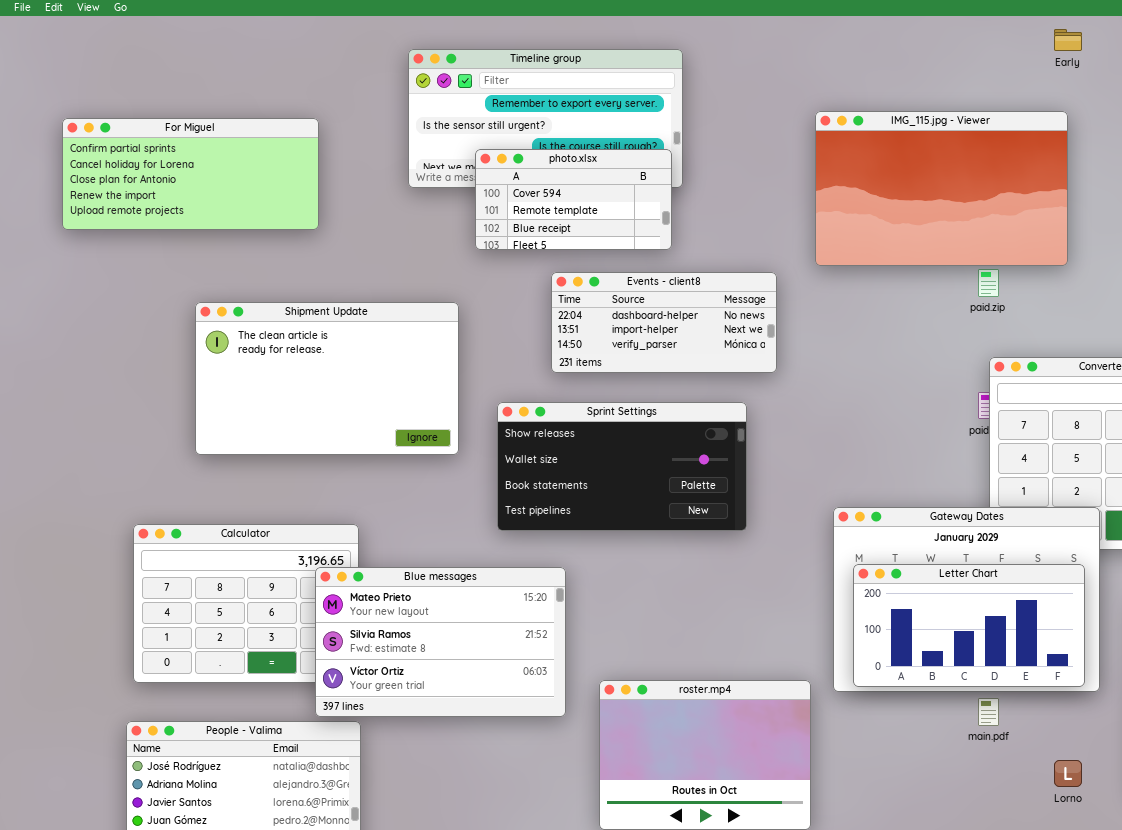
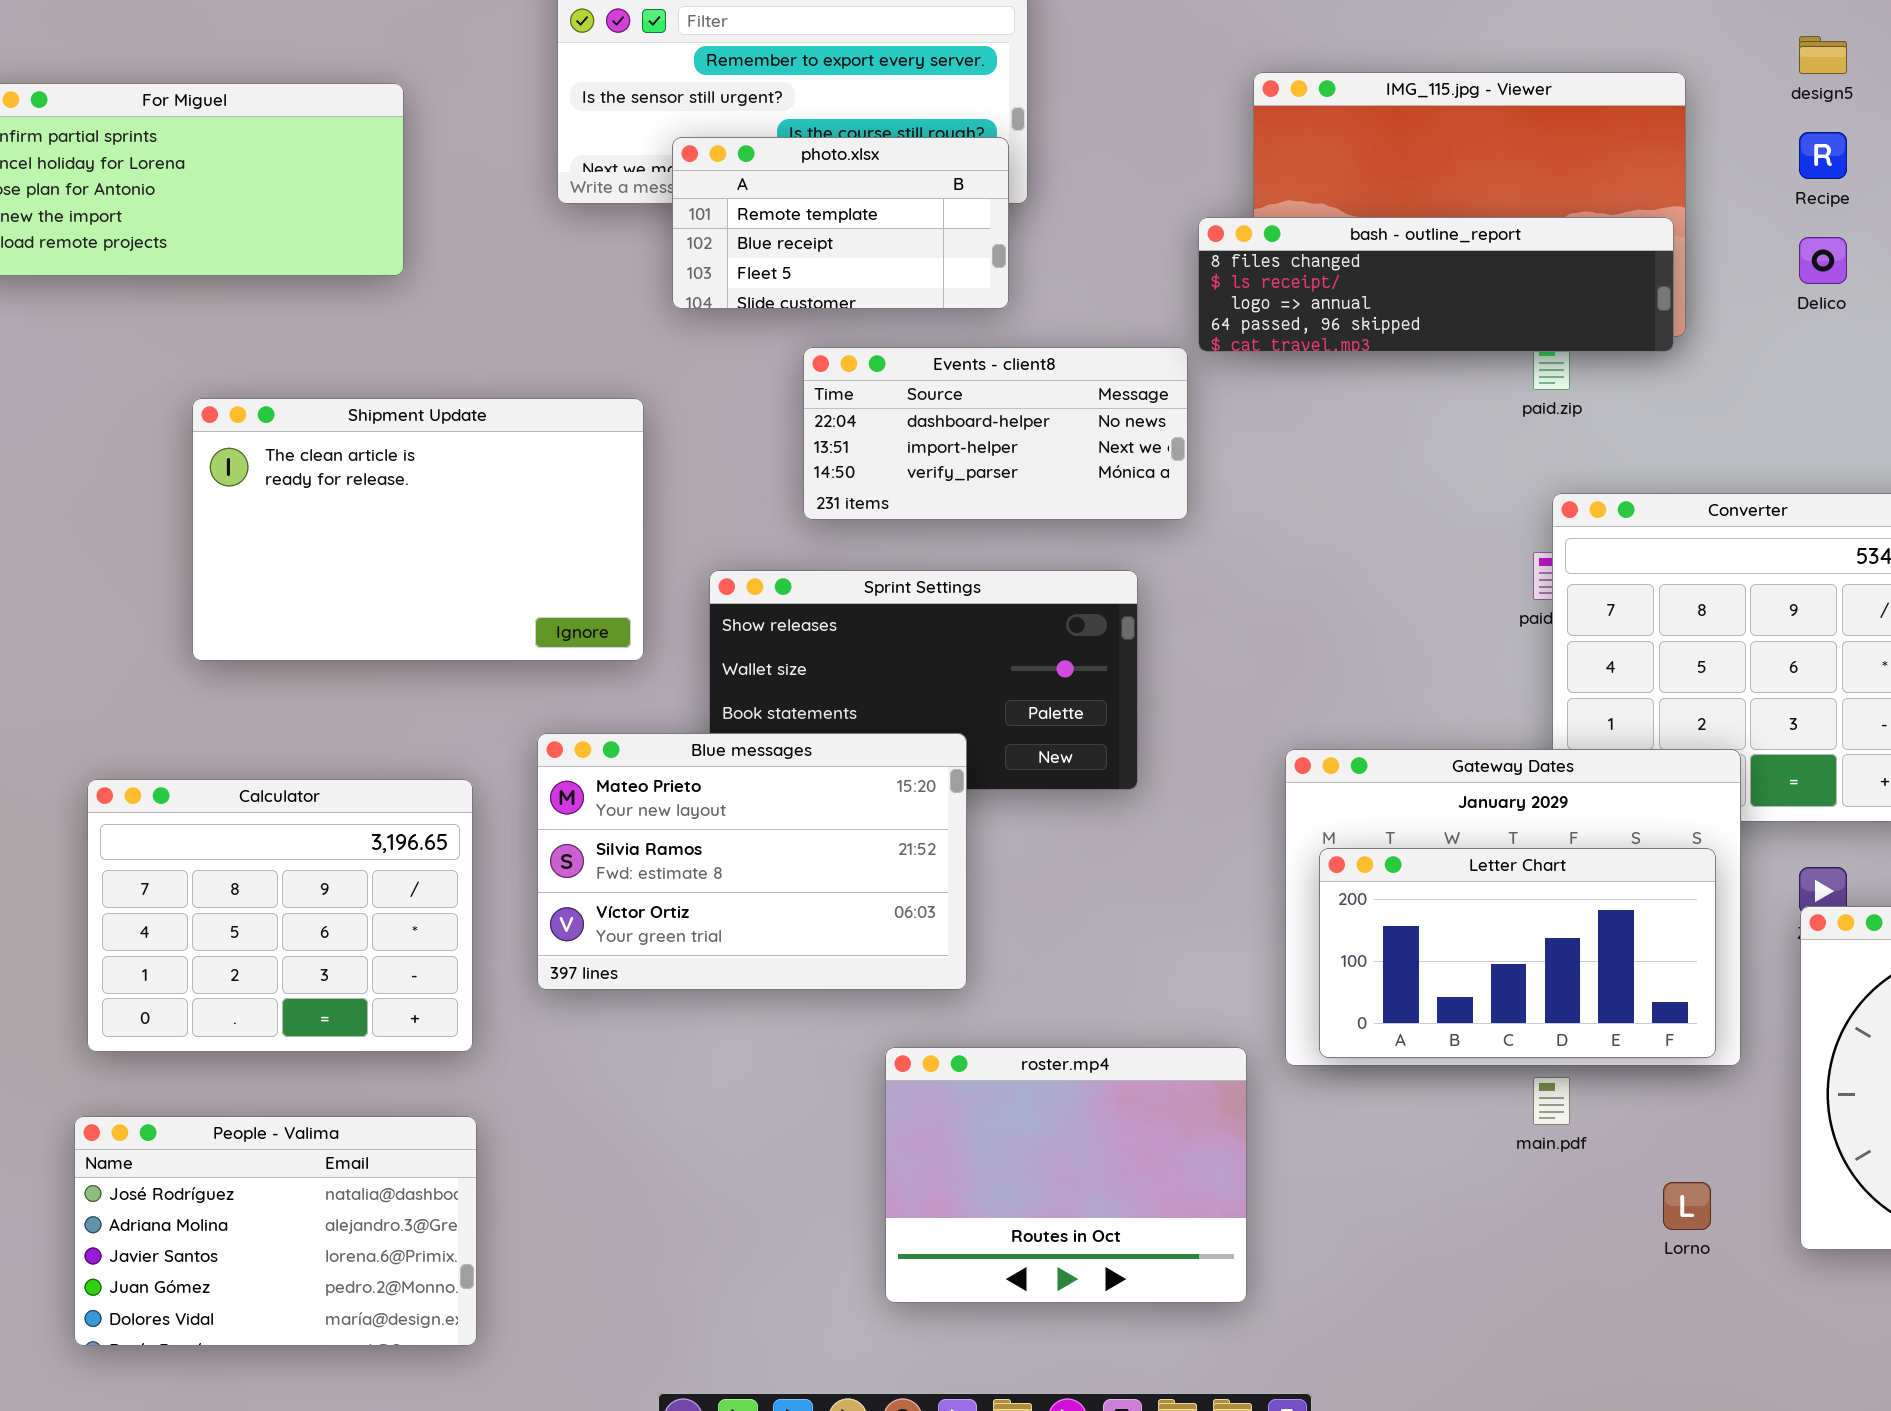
photo.xlsx: [475,149,672,250] -> [672,137,1009,309], scrolled down 1 row
bash - outline_report: none -> [1198,217,1674,352], opened
Blue messages: [315,567,566,717] -> [537,733,967,990], moved

